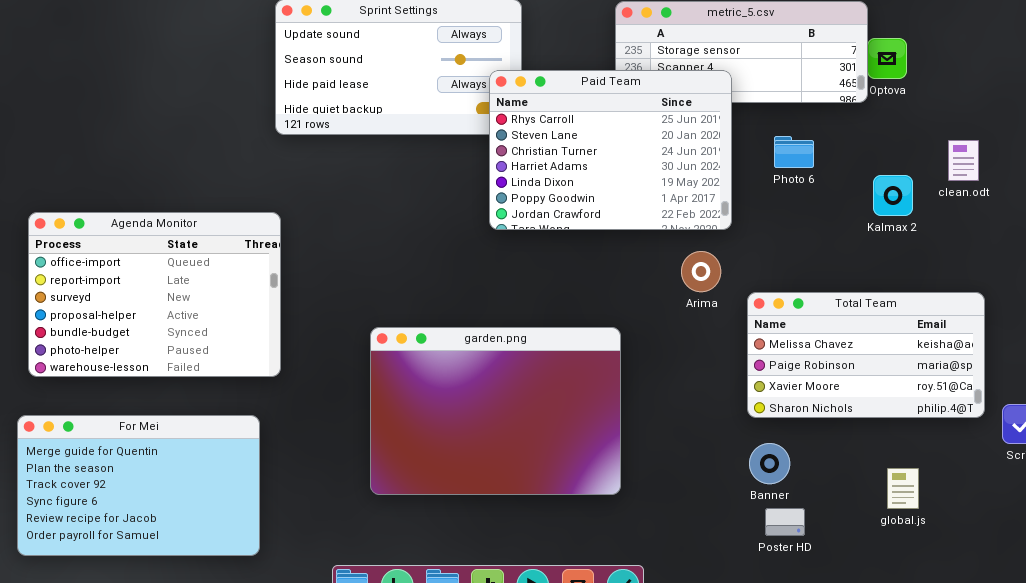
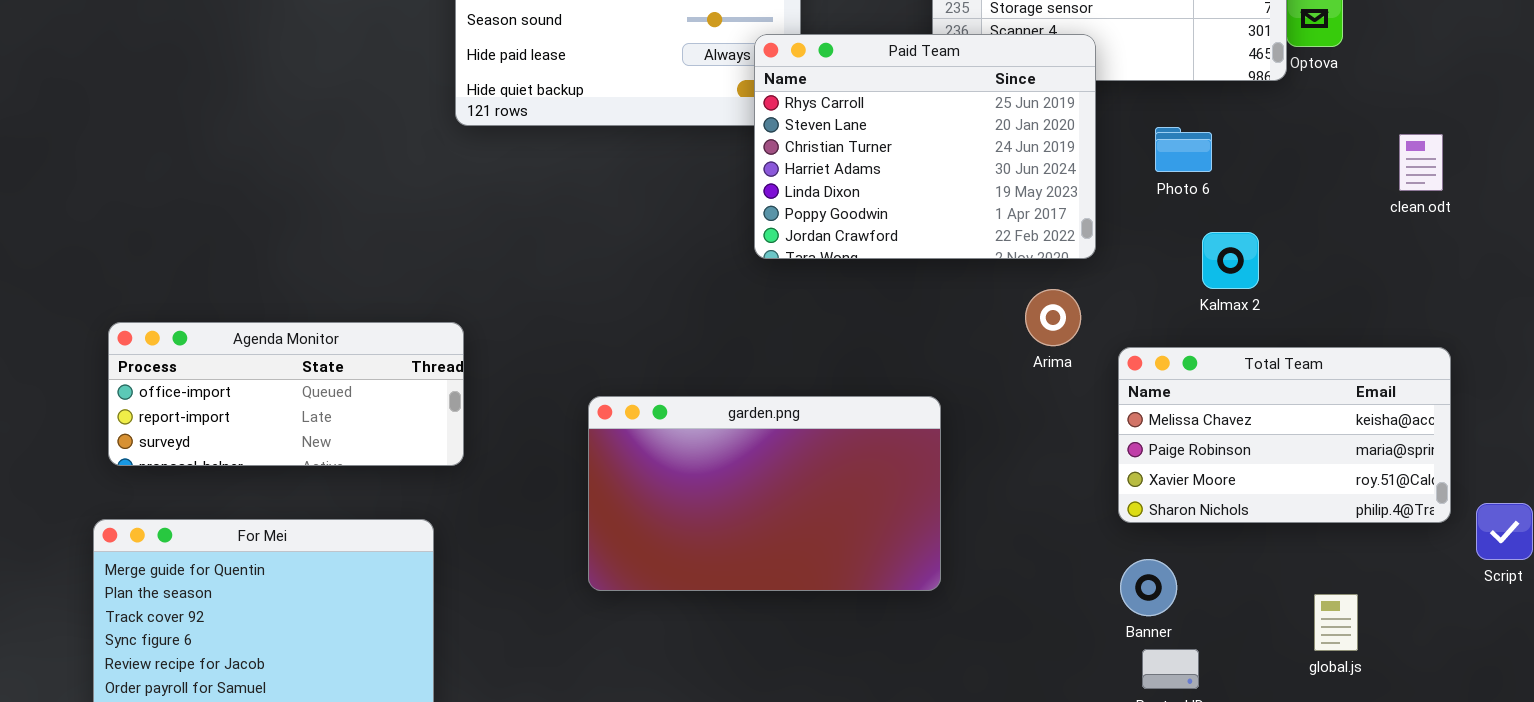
Kalmax 2: [873,175,913,216] -> [1202,232,1259,289], moved
Agenda Monitor: [28,212,281,377] -> [108,322,464,466], resized
garden.png: [370,327,621,495] -> [588,396,941,591], resized

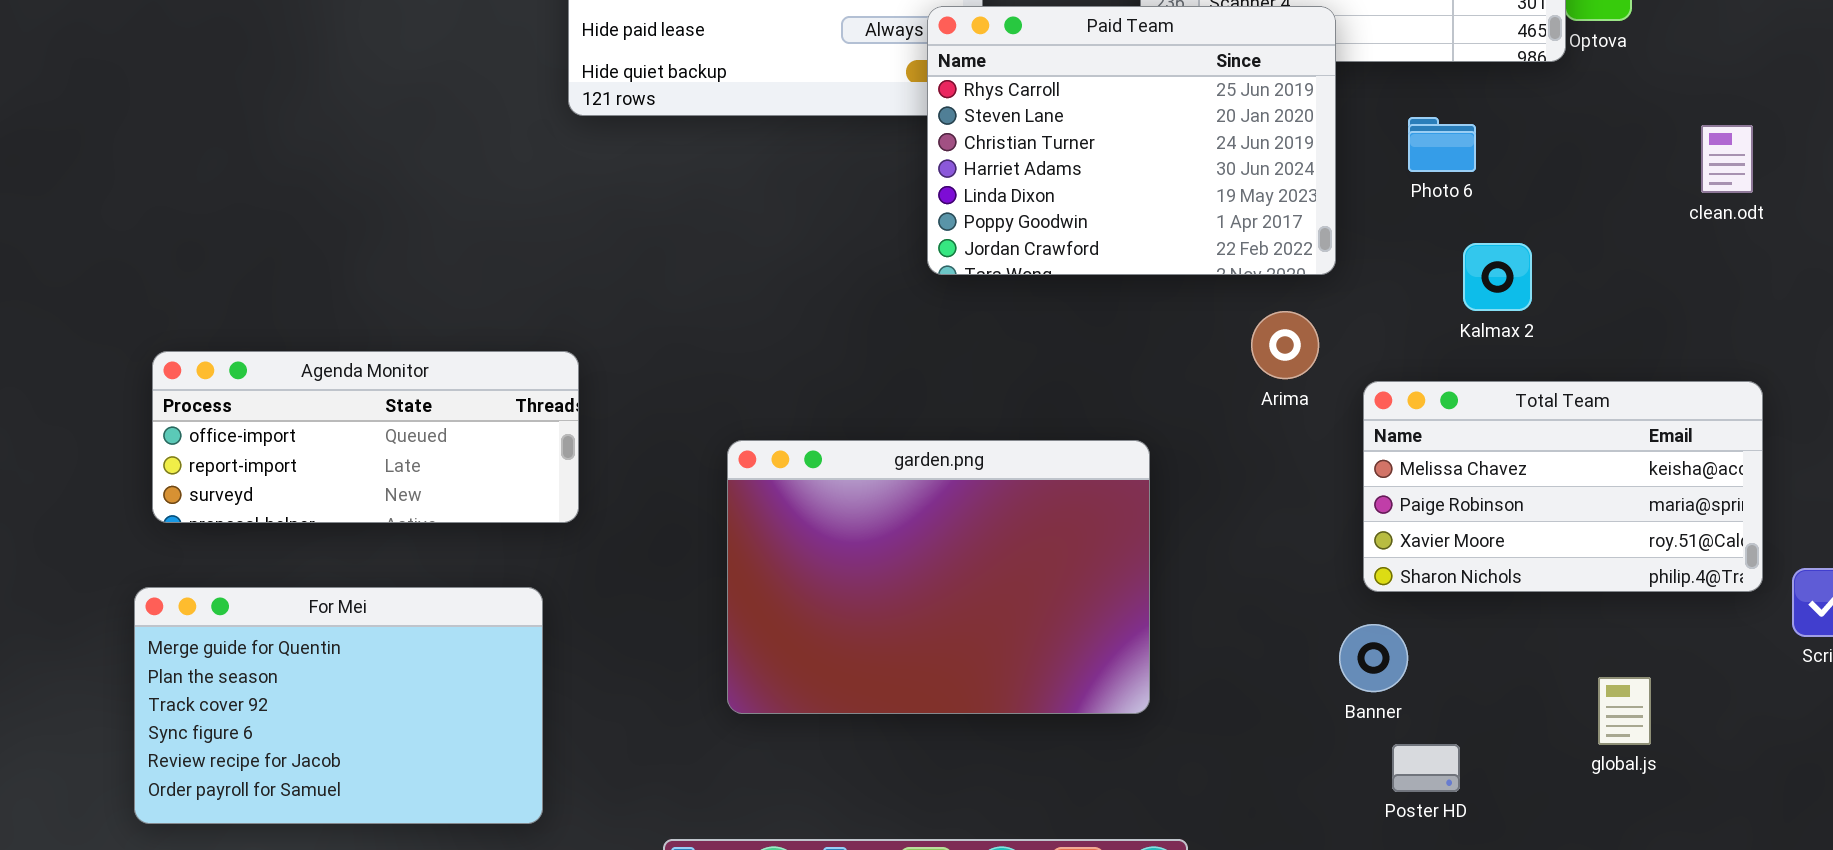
garden.png: [588,396,941,591] -> [727,440,1150,714], resized
Banner: [1120,559,1177,616] -> [1339,624,1408,692], moved

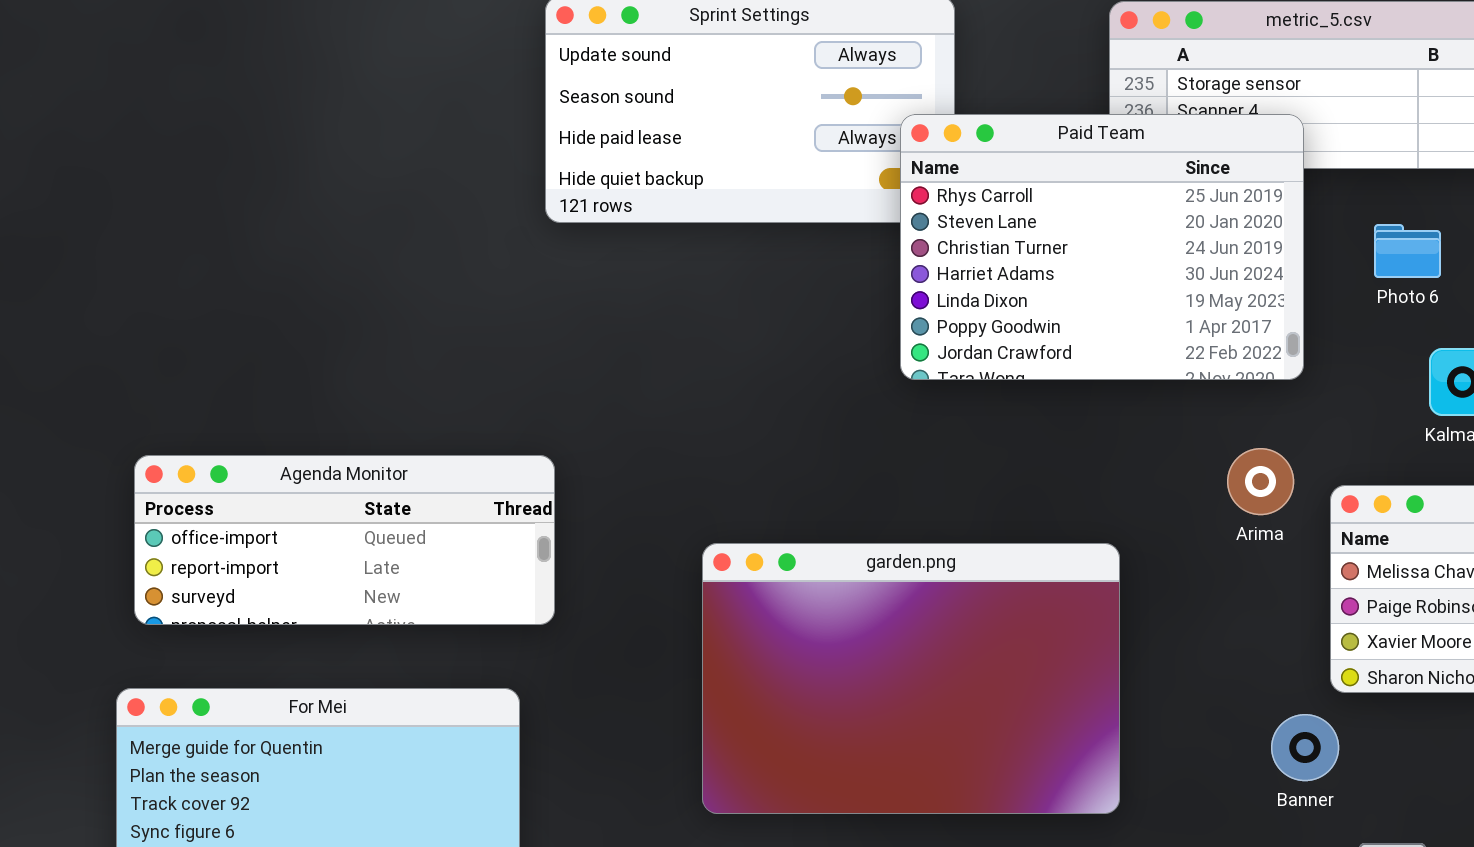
Arima: [1251,311,1319,379] -> [1227,448,1294,515], moved
Banner: [1339,624,1408,692] -> [1271,714,1339,781], moved

